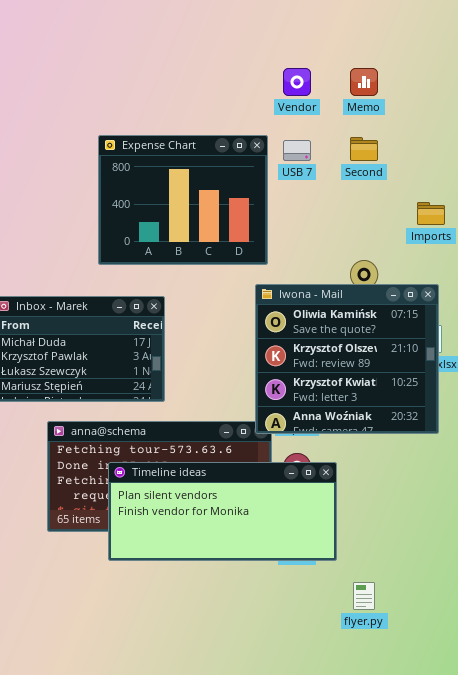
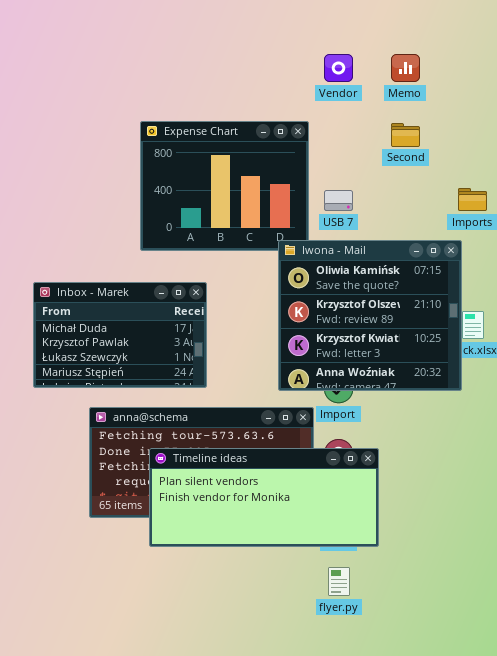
USB 7: [283,140,311,161] -> [324,190,353,211], moved
Iwona - Mail: [255,284,439,434] -> [278,240,462,391], moved
flyer.py: [353,582,375,610] -> [328,567,350,596], moved

